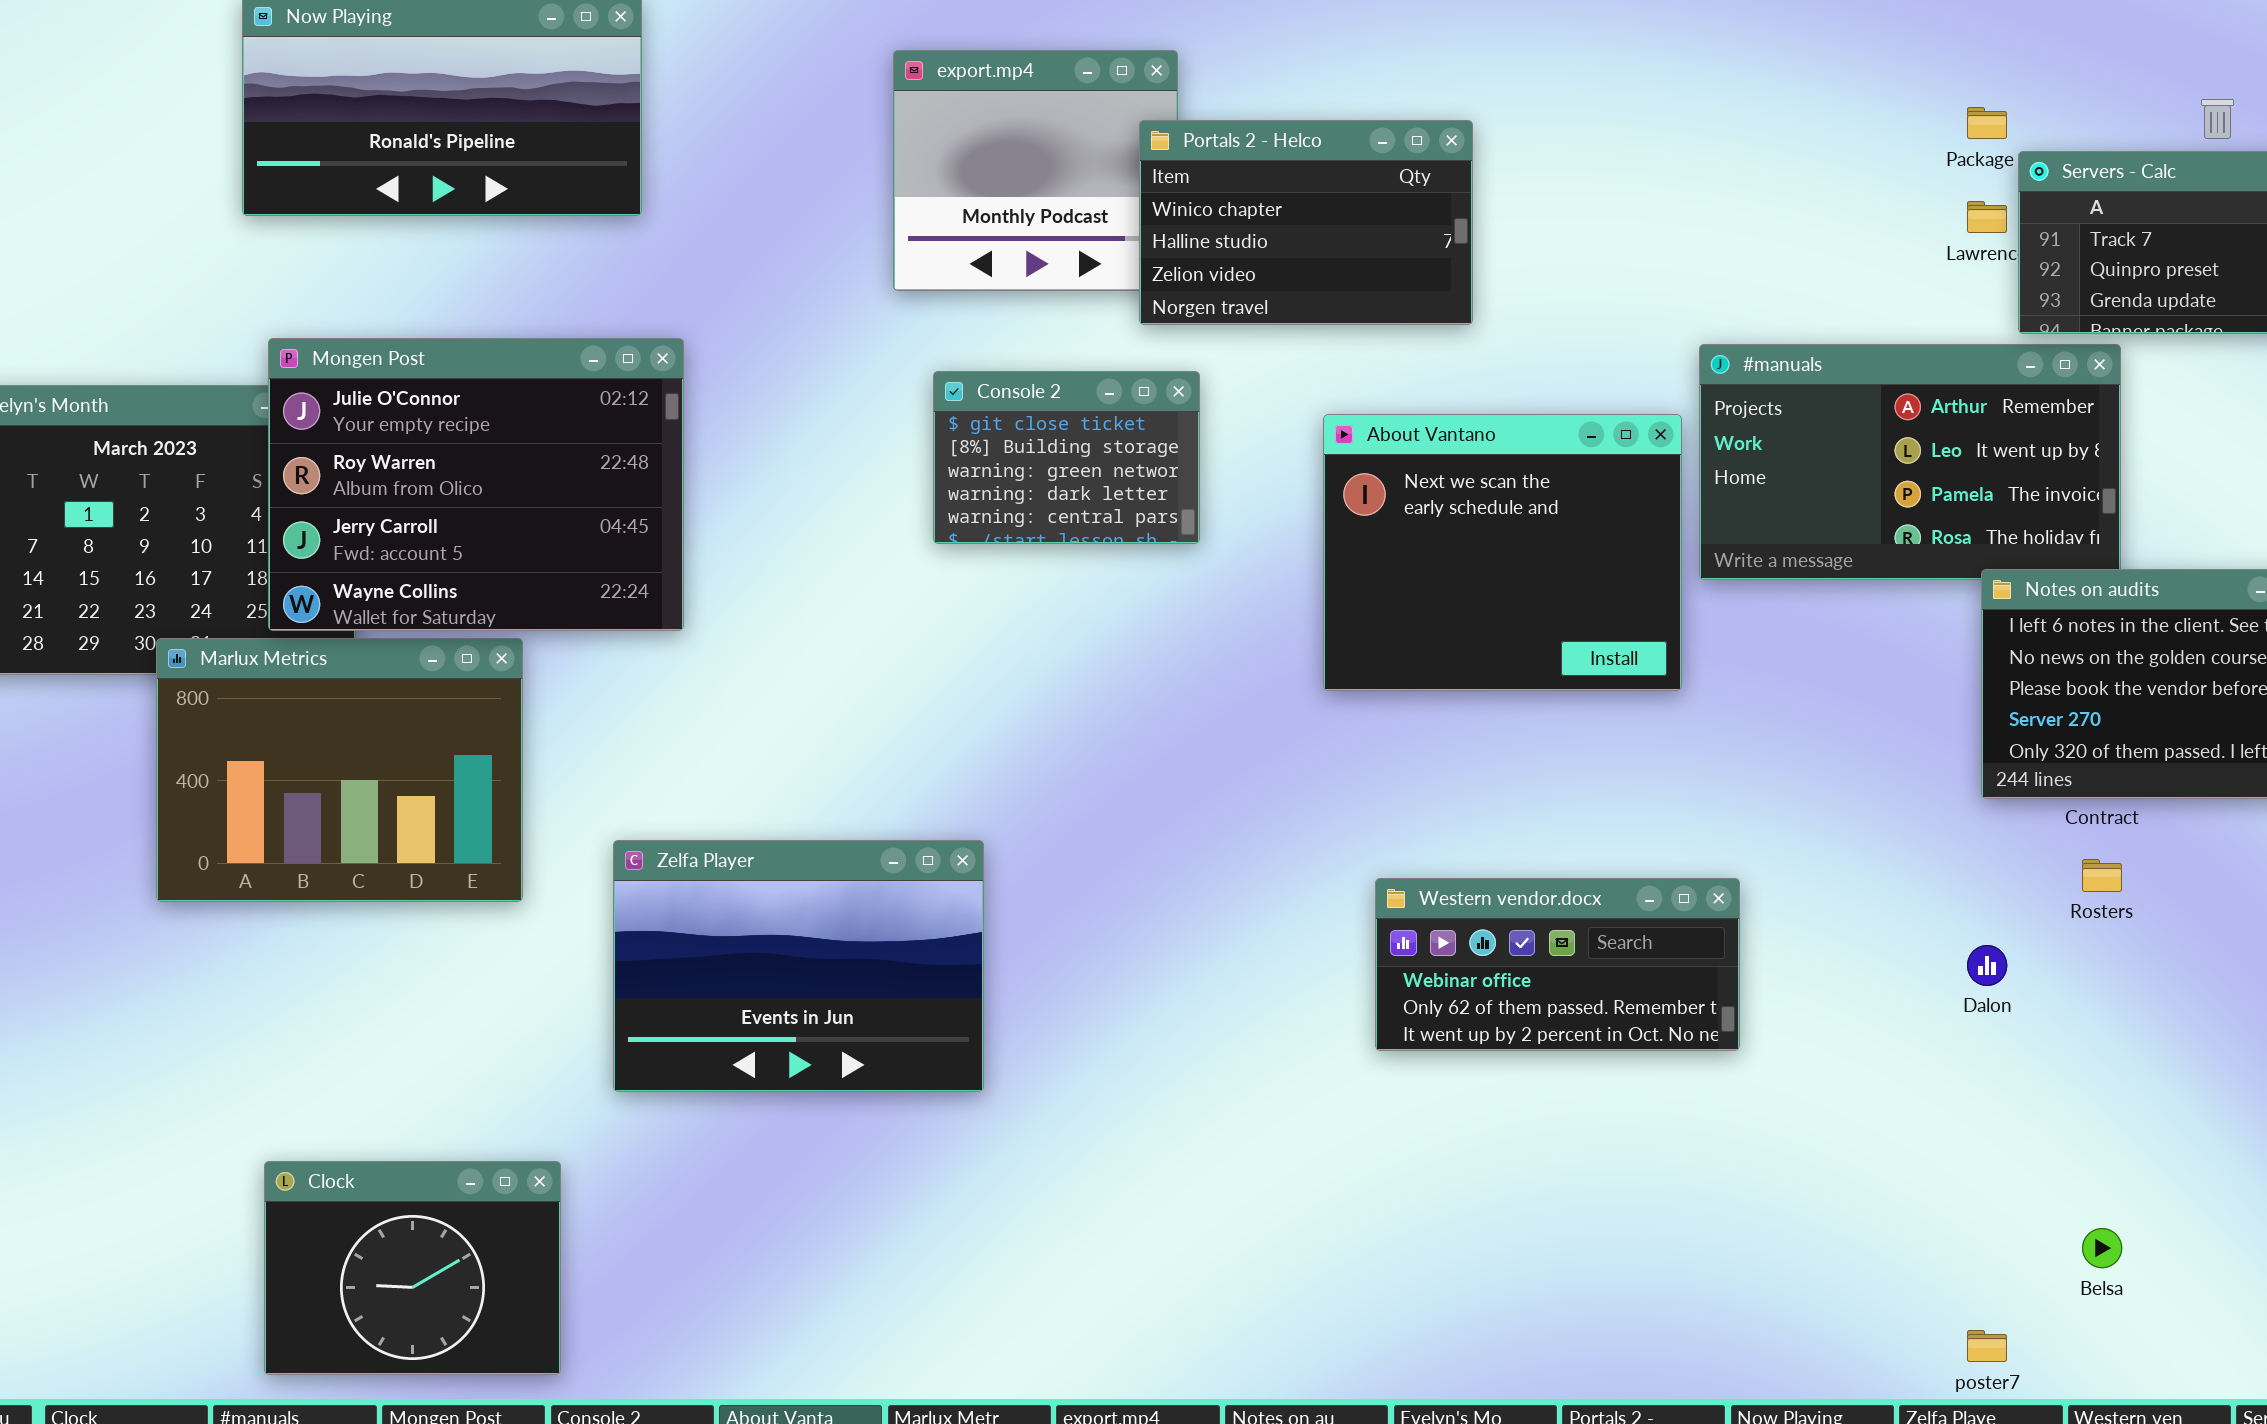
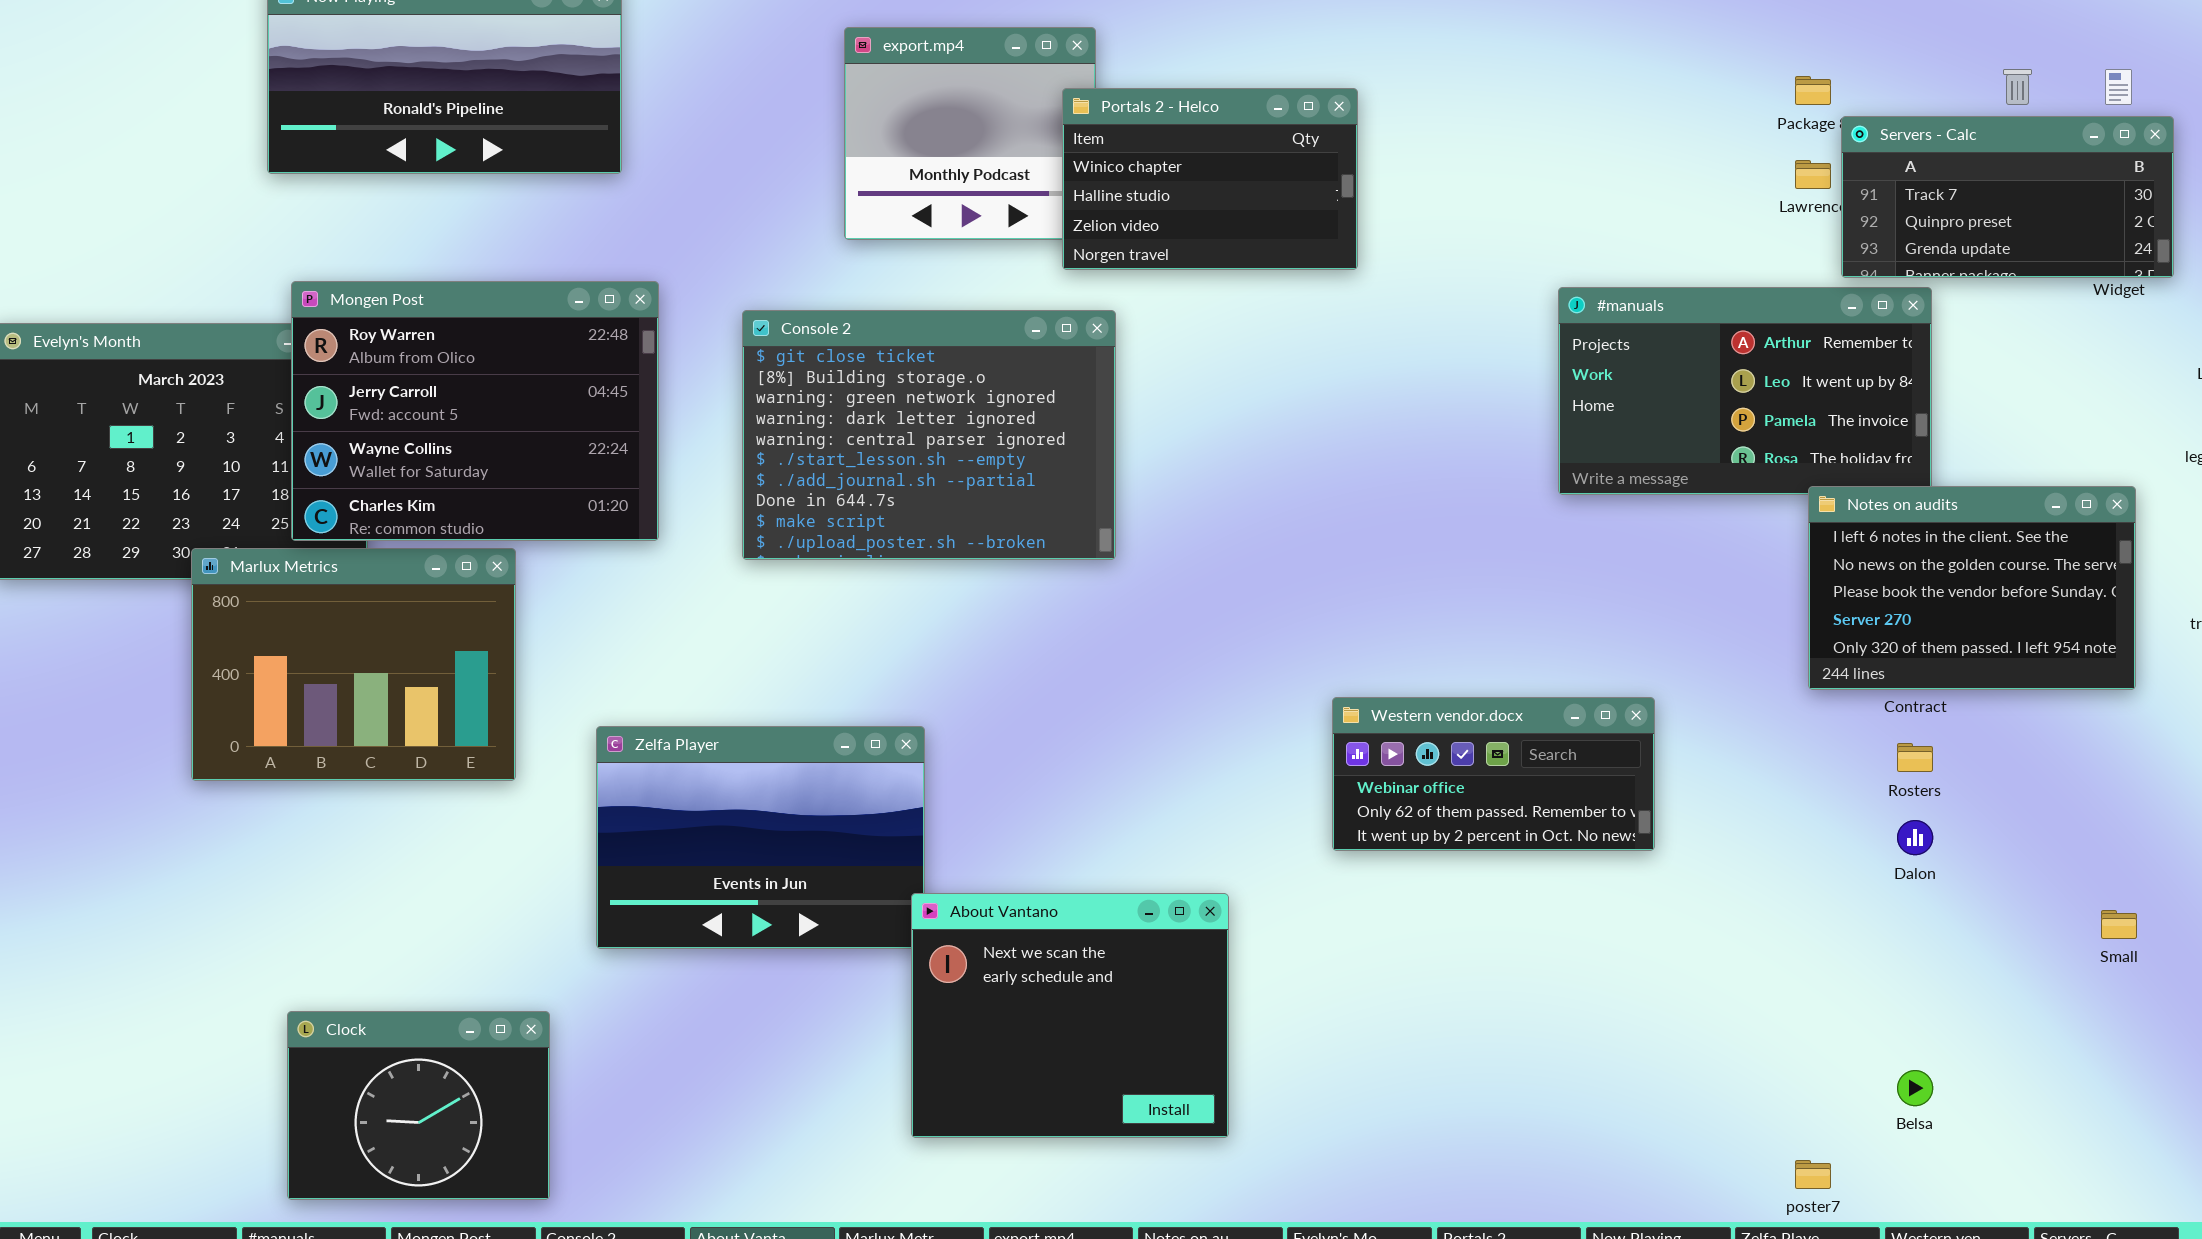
Mongen Post: [268,338,684,631] -> [291,281,659,541], scrolled down 1 row
Console 2: [933,371,1200,544] -> [742,310,1116,560], resized
About Vantano: [1323,414,1682,691] -> [911,893,1229,1138], moved
Western vendor.docx: [1375,878,1740,1051] -> [1332,697,1655,851], moved
Dalon: [1967,945,2007,986] -> [1897,820,1933,855], moved

